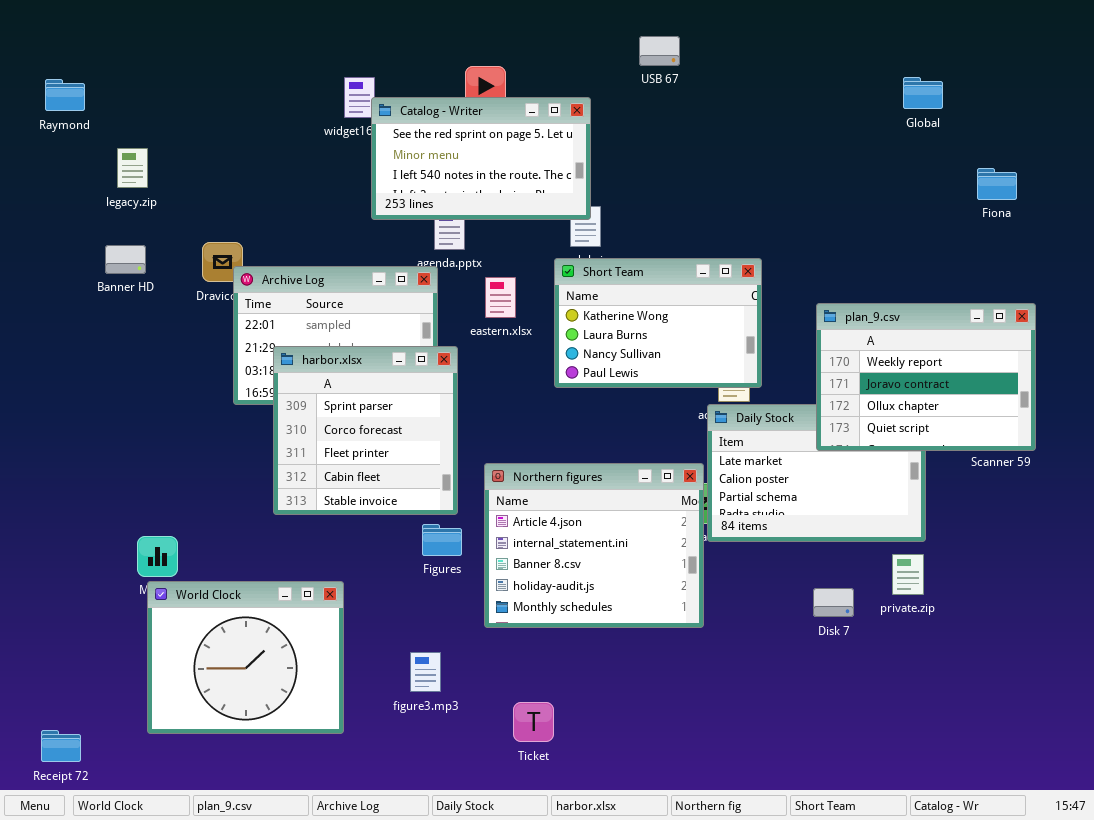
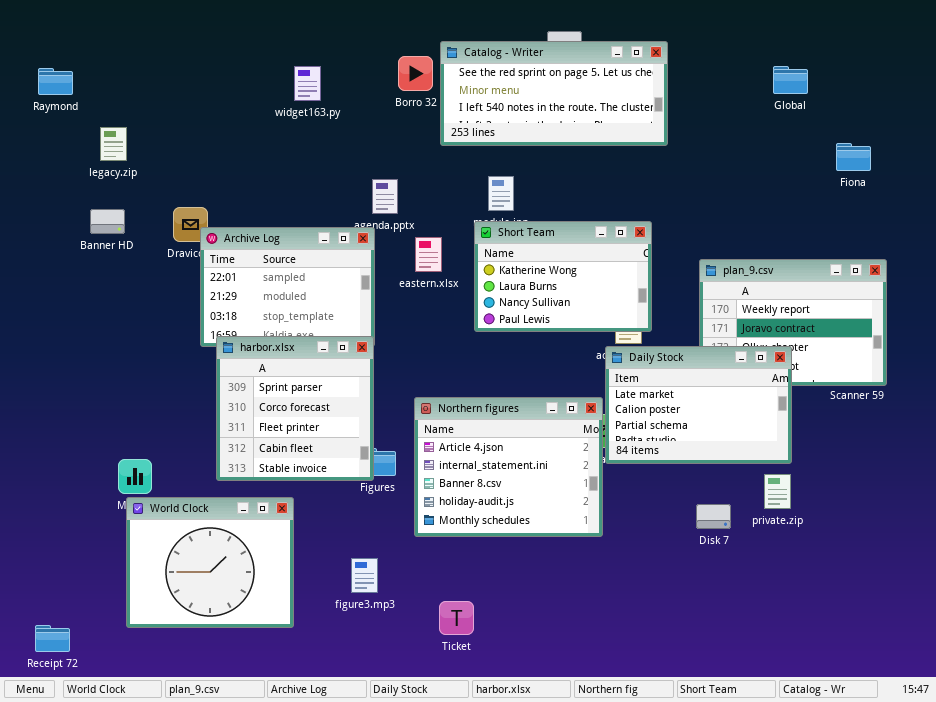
Catalog - Writer: [371,97,591,220] -> [440,41,668,146], moved, resized
harbor.xlsx: [273,346,458,515] -> [216,336,374,481], moved
Daily Stock: [707,404,926,542] -> [605,346,792,464], raised

